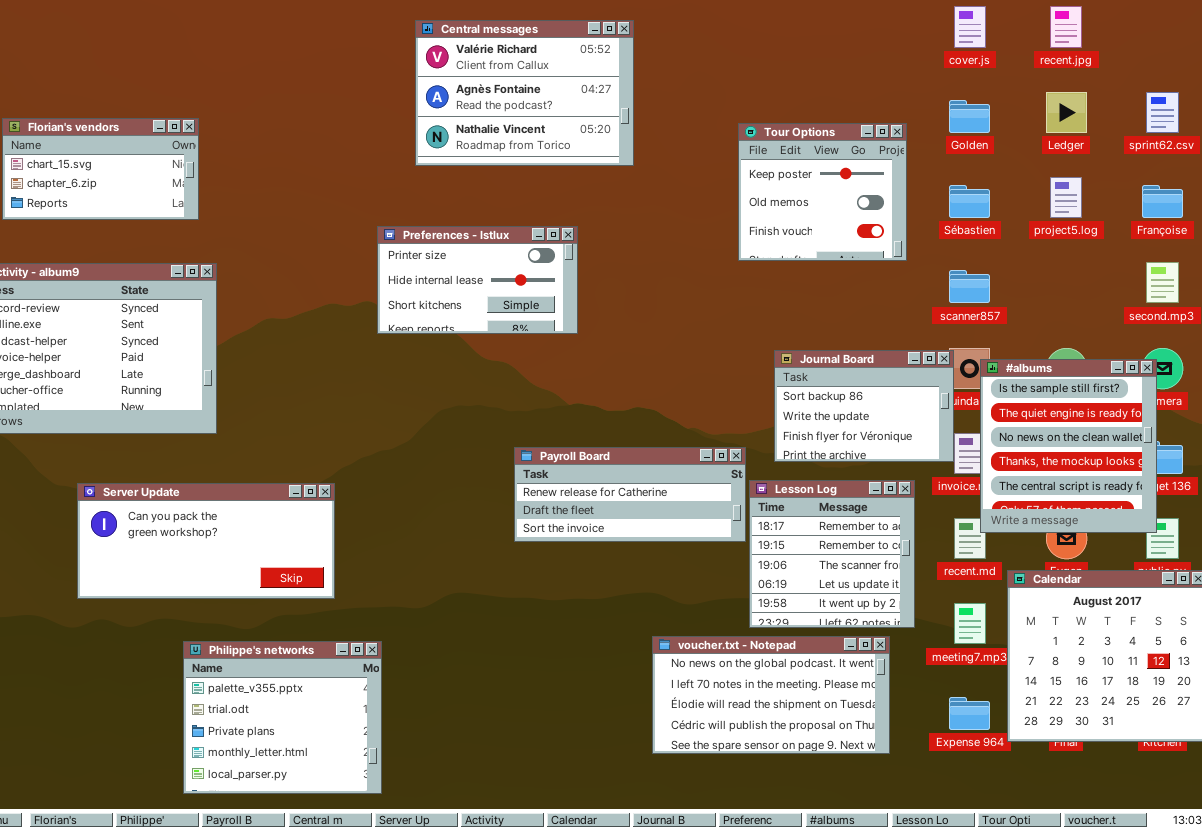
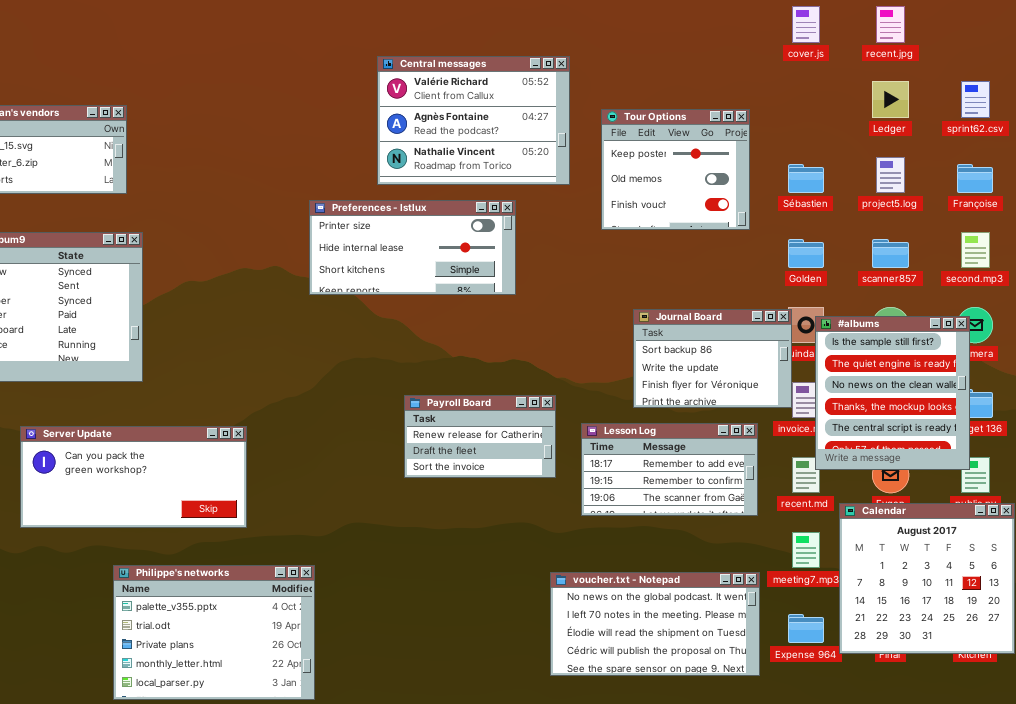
Central messages: [415,20,634,166] -> [377,56,570,185], moved
Golden: [949,100,990,133] -> [788,239,824,268], moved
Preferences - Istlux: [377,226,578,334] -> [309,200,516,295], moved, resized
scanner857: [949,270,990,303] -> [872,239,909,268], moved
Payroll Board: [514,447,746,542] -> [404,395,556,478], resized
Lesson Log: [749,480,915,628] -> [581,423,758,516], resized
voucher.txt - Notepad: [652,636,890,754] -> [550,572,760,676], moved
Philippe's networks: [183,641,382,794] -> [113,565,315,700], resized

